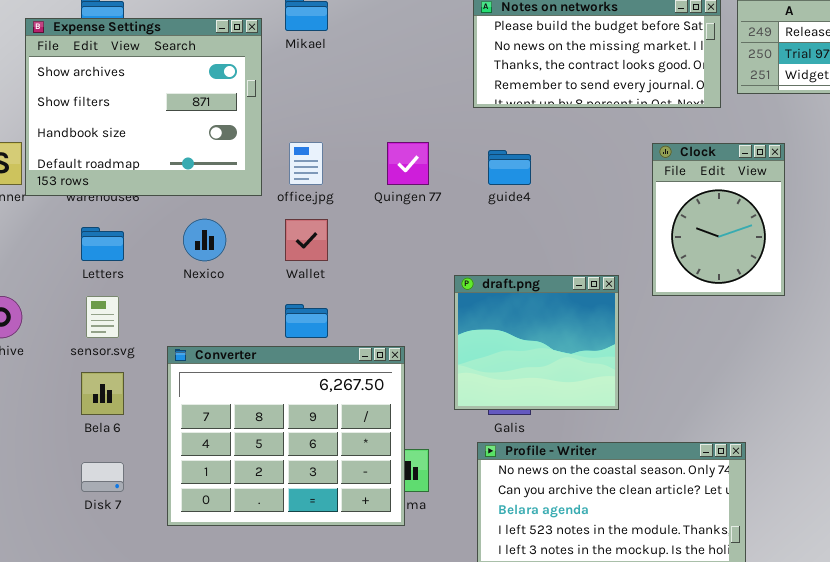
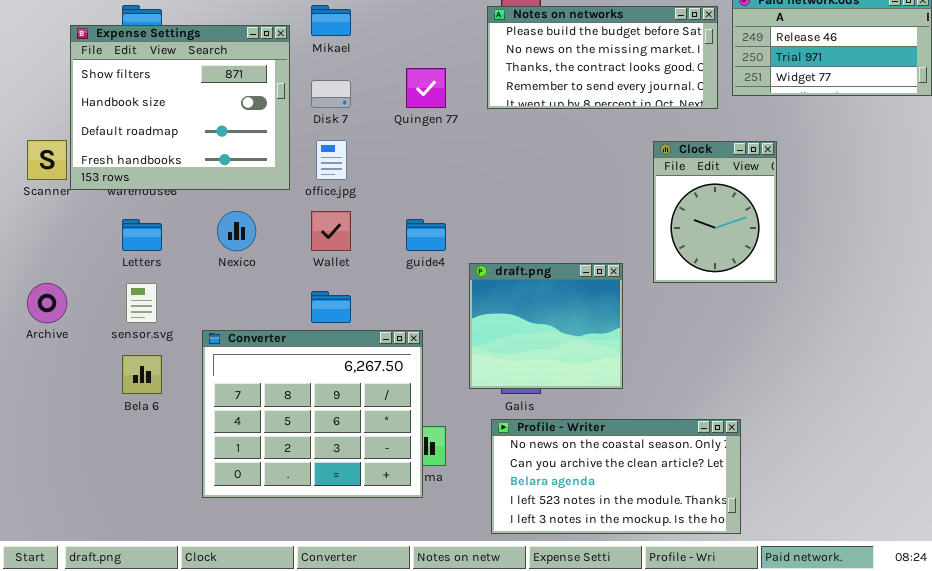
Expense Settings: [25,18,262,196] -> [70,25,290,190], scrolled down 1 row
Quingen 77: [387,142,429,185] -> [406,68,446,108], moved
guide4: [488,150,531,185] -> [406,219,446,251], moved
Disk 7: [81,462,124,492] -> [311,80,351,108], moved

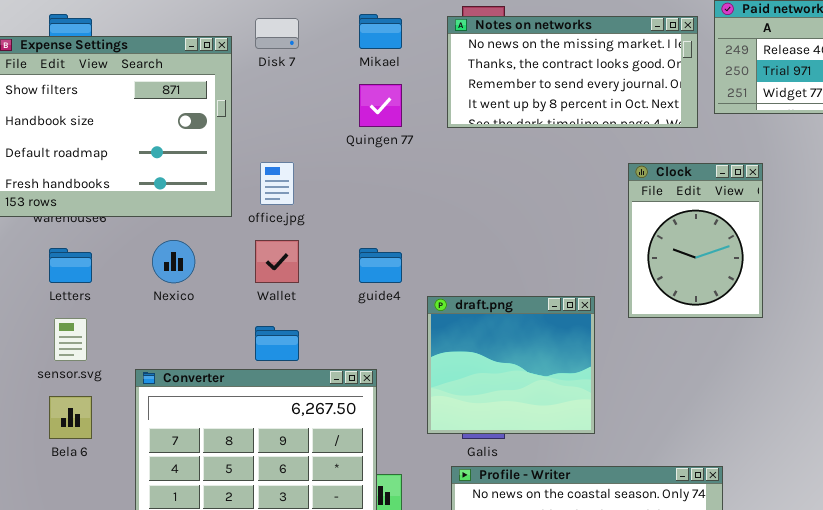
Mikael: [311,5,351,36] -> [359,14,402,49], moved
Notes on networks: [487,6,718,109] -> [447,16,698,128], scrolled down 1 row
Disk 7: [311,80,351,108] -> [255,18,299,49], moved

